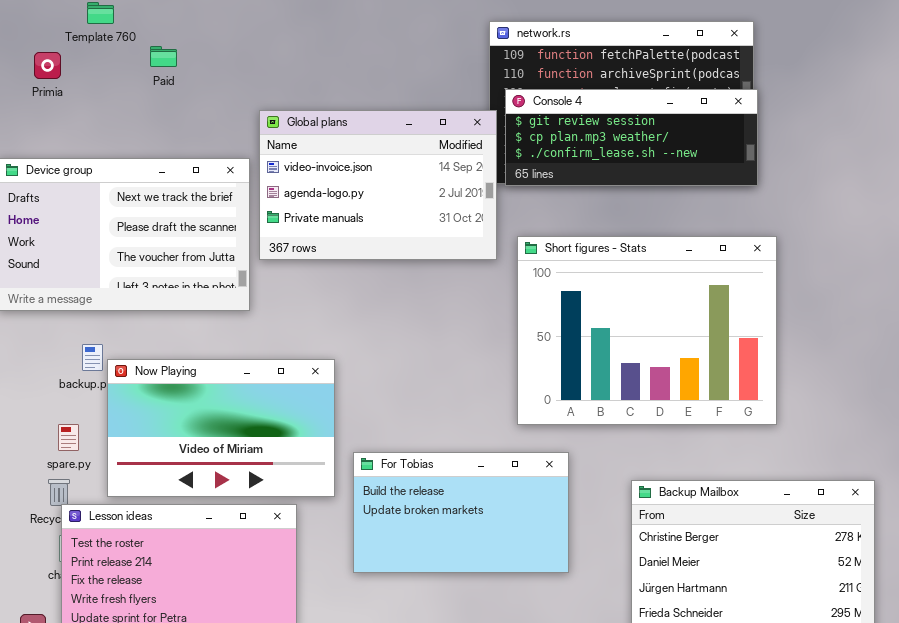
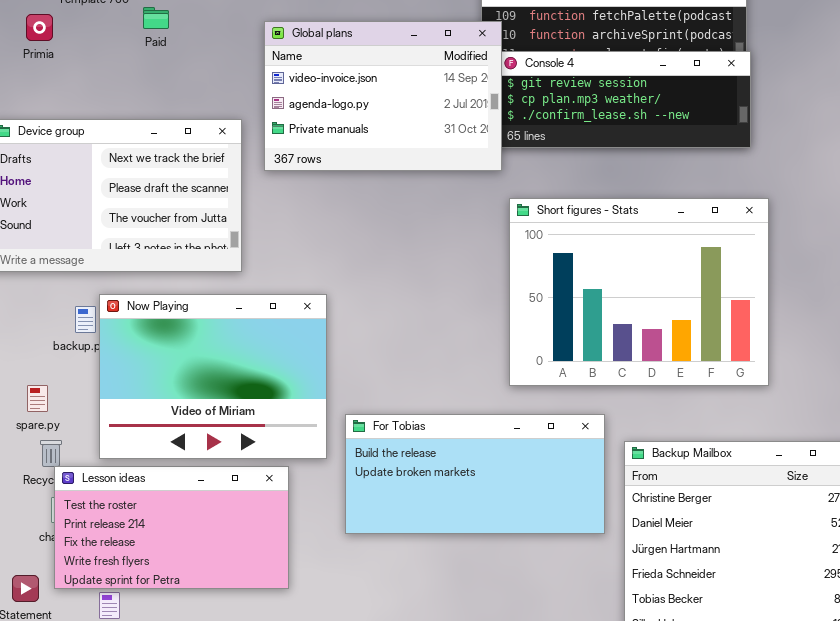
Global plans: [259,110,497,260] -> [264,21,502,171], moved
Now Playing: [107,359,335,497] -> [99,294,327,459], resized
spare.py: [58,424,79,451] -> [27,385,48,412], moved
For Tobias: [353,452,569,573] -> [345,414,605,534], resized

